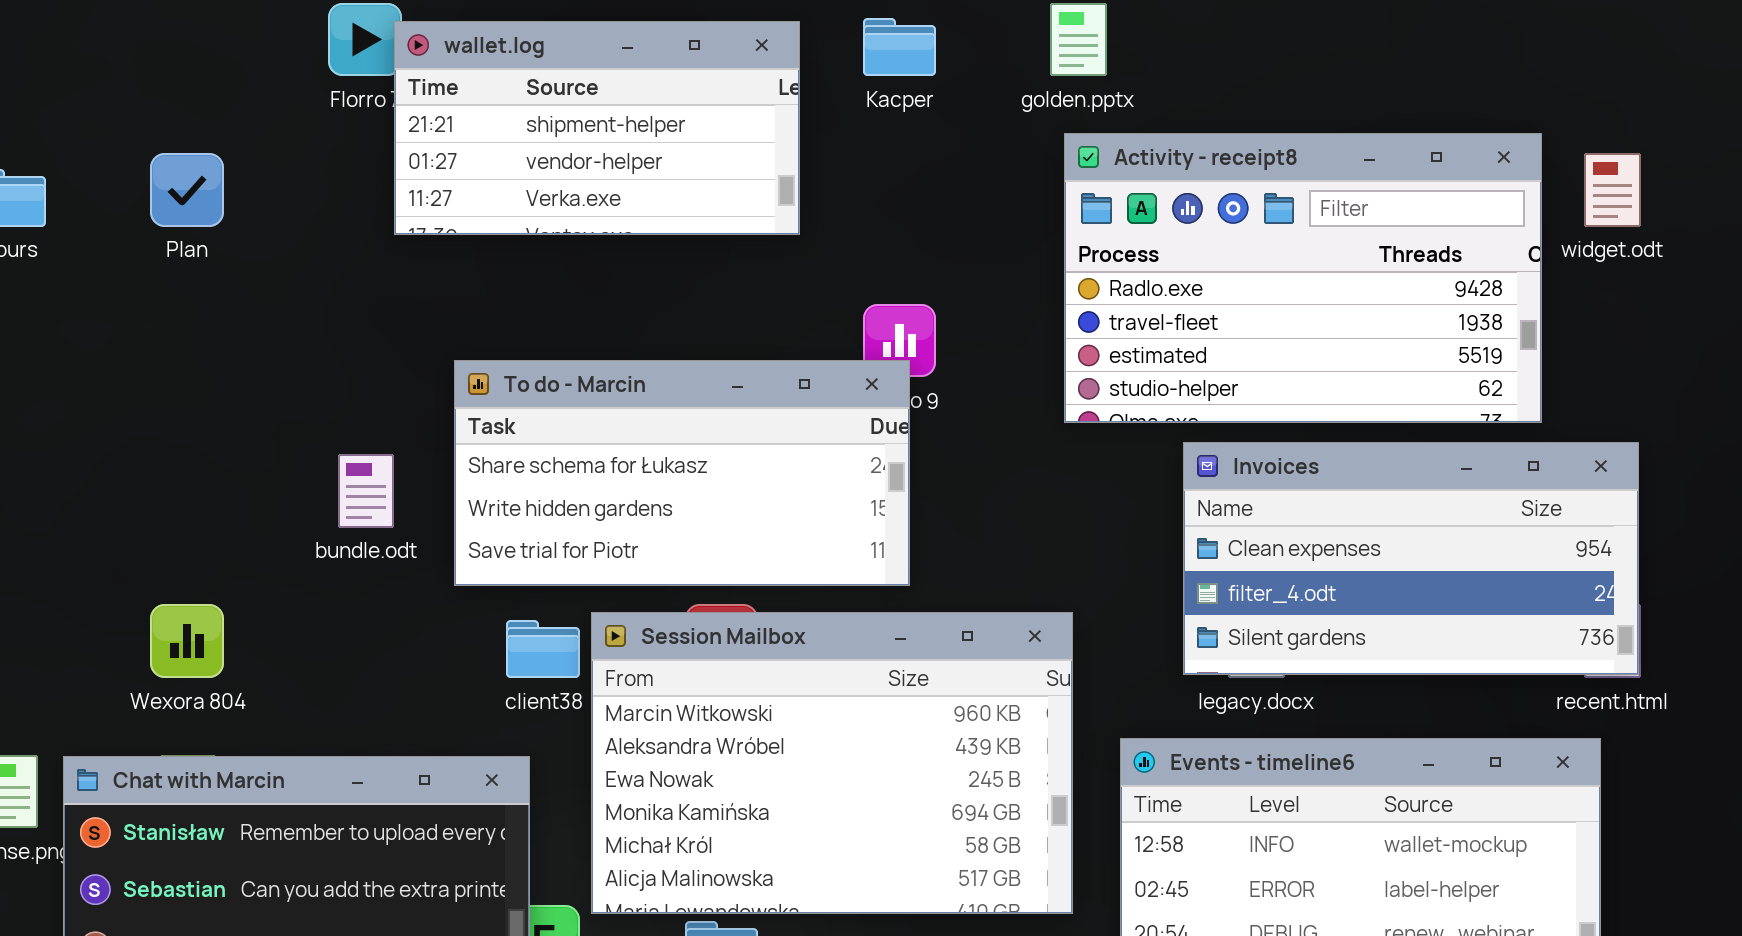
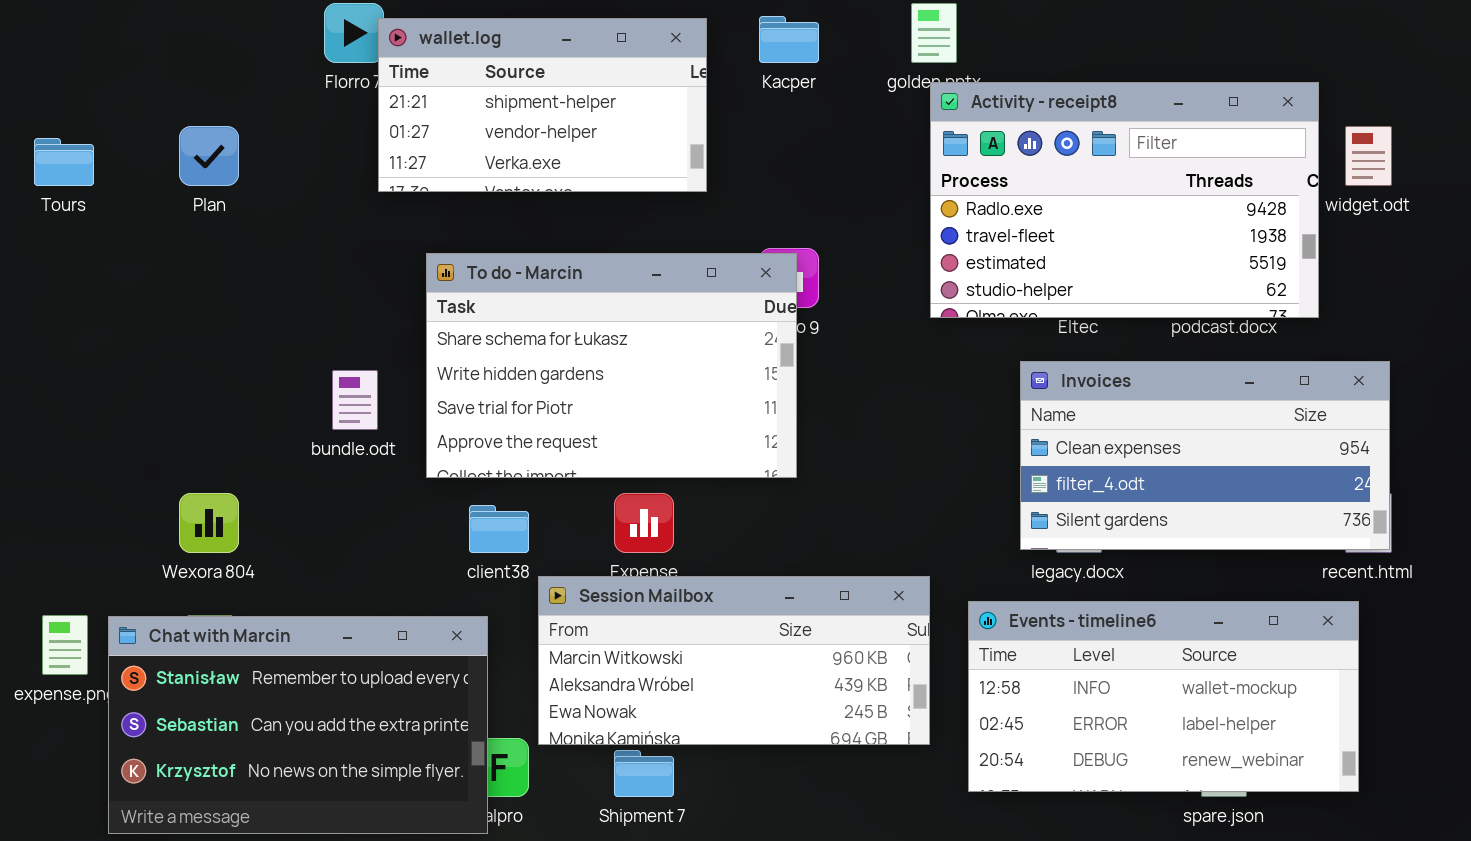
Activity - receipt8: [1064,133,1542,423] -> [930,82,1319,318], moved
To do - Marcin: [454,360,910,586] -> [426,253,797,478], resized
Session Mailbox: [591,612,1073,914] -> [538,576,930,745], resized

